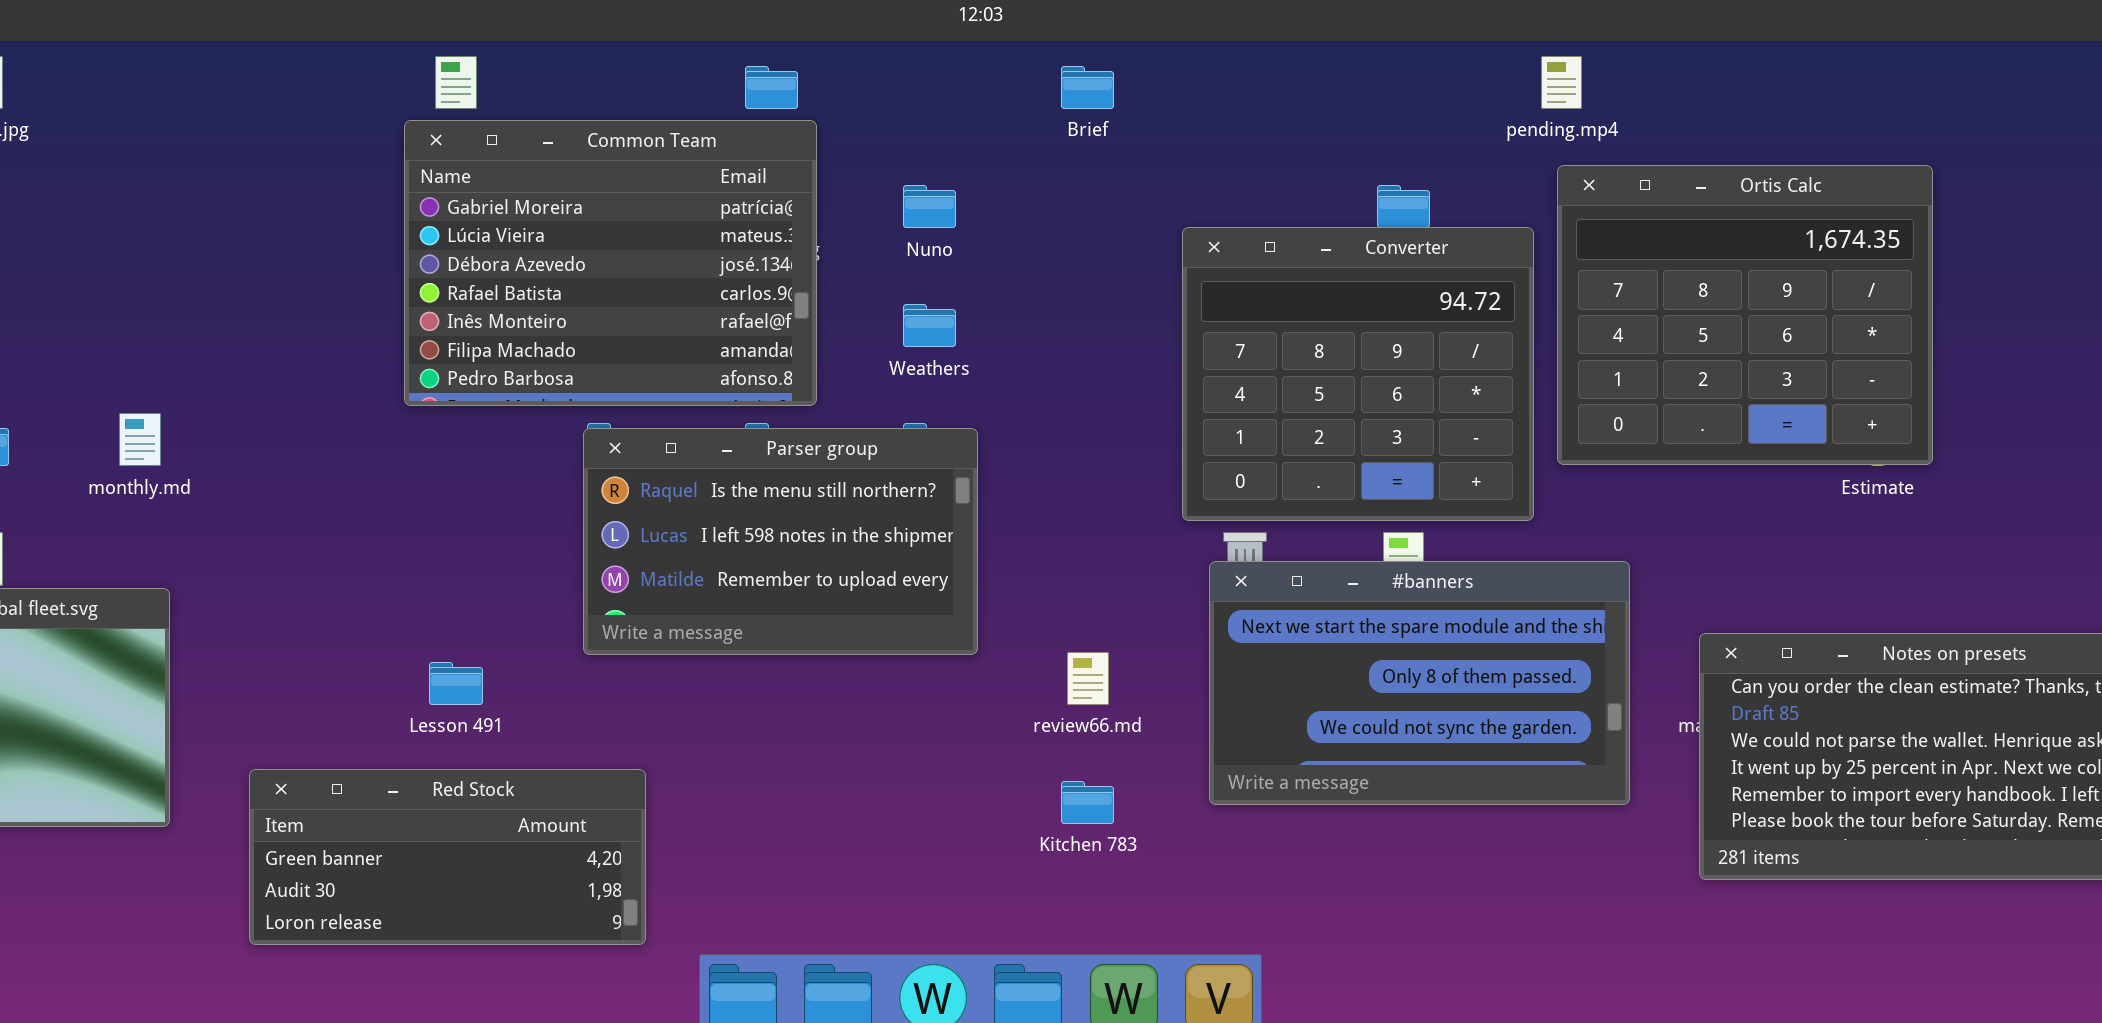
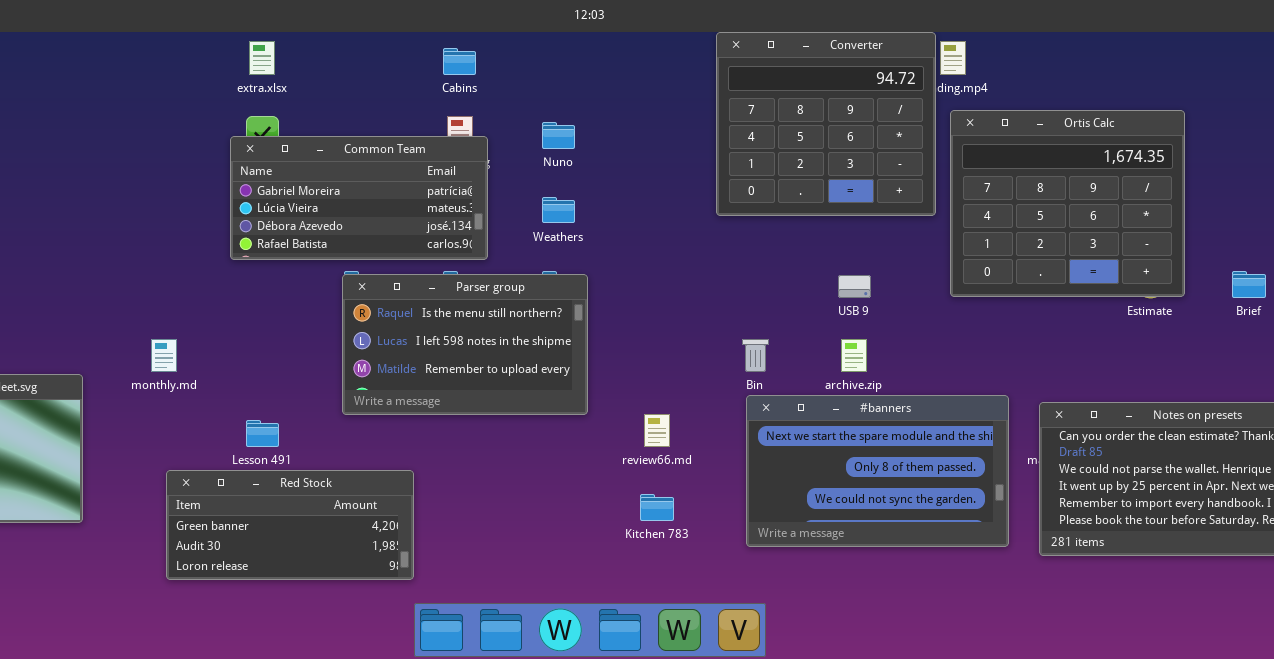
Brief: [1061,66,1114,109] -> [1232,271,1266,298], moved
Common Team: [404,120,817,406] -> [230,136,488,260], resized
Converter: [1182,227,1534,521] -> [716,32,936,216], moved
monthly.md: [119,413,161,466] -> [151,339,177,372], moved
#banners: [1209,561,1630,805] -> [746,395,1009,547], moved
Red Stock: [249,769,646,945] -> [166,470,414,580], moved

